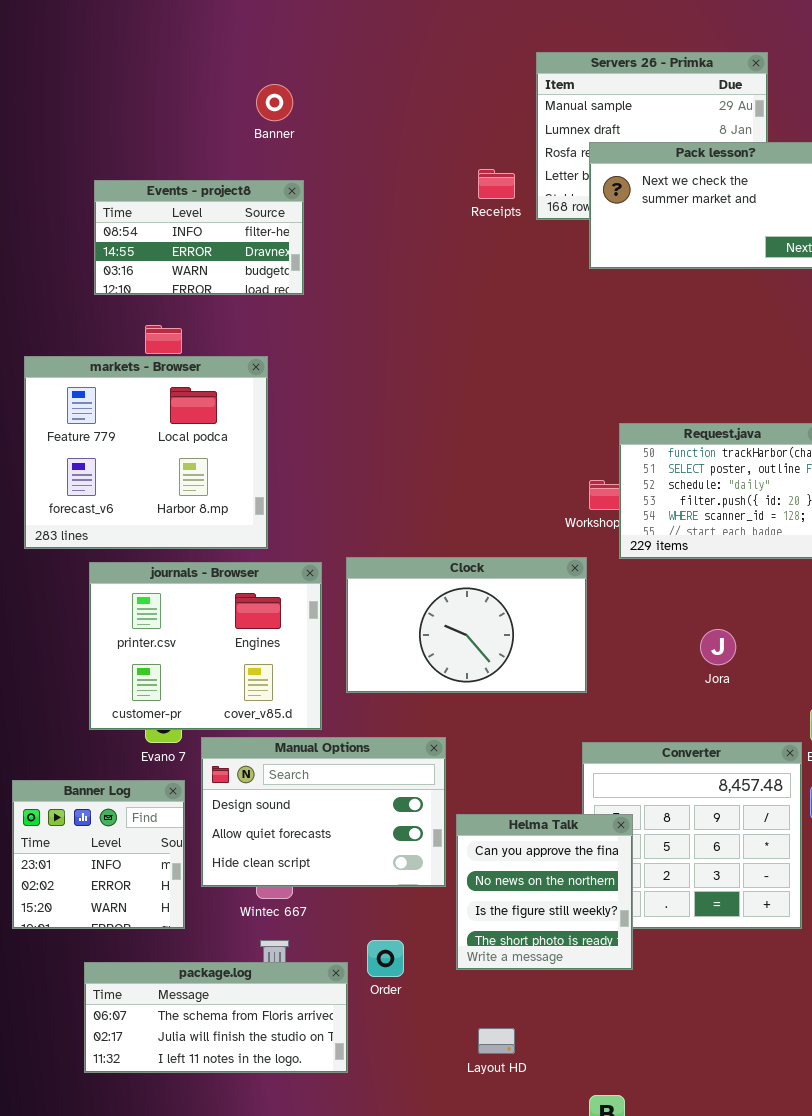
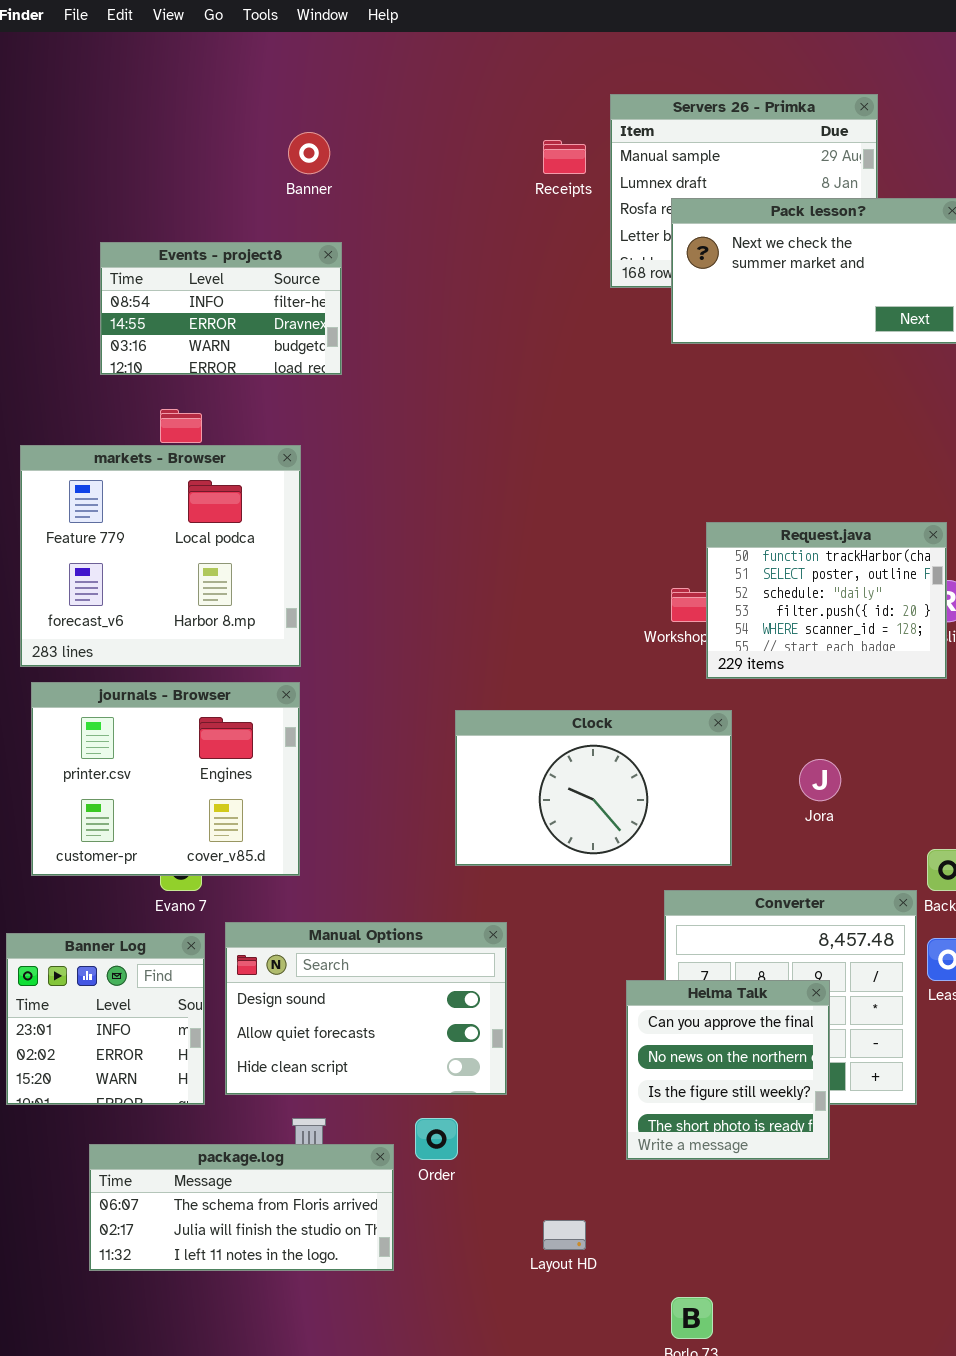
Receipts: [478,169,515,199] -> [543,140,586,174], moved
Clock: [346,557,587,693] -> [455,710,732,866], moved
journals - Browser: [89,562,322,730] -> [31,682,300,876], moved
Manual Options: [201,737,446,887] -> [225,922,507,1095], moved
Helma Talk: [456,814,633,970] -> [626,980,830,1160], moved

